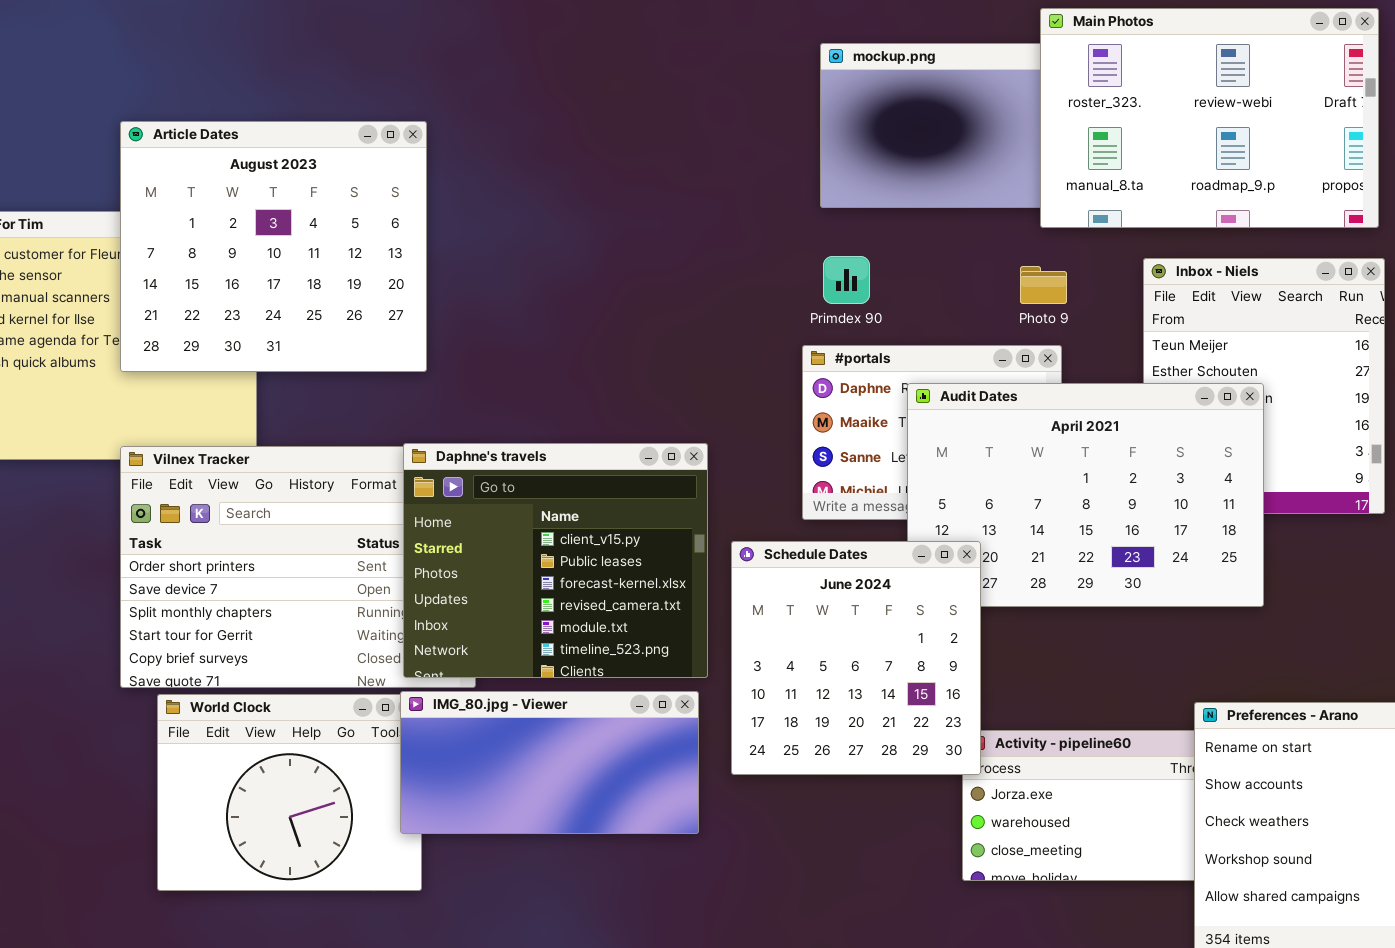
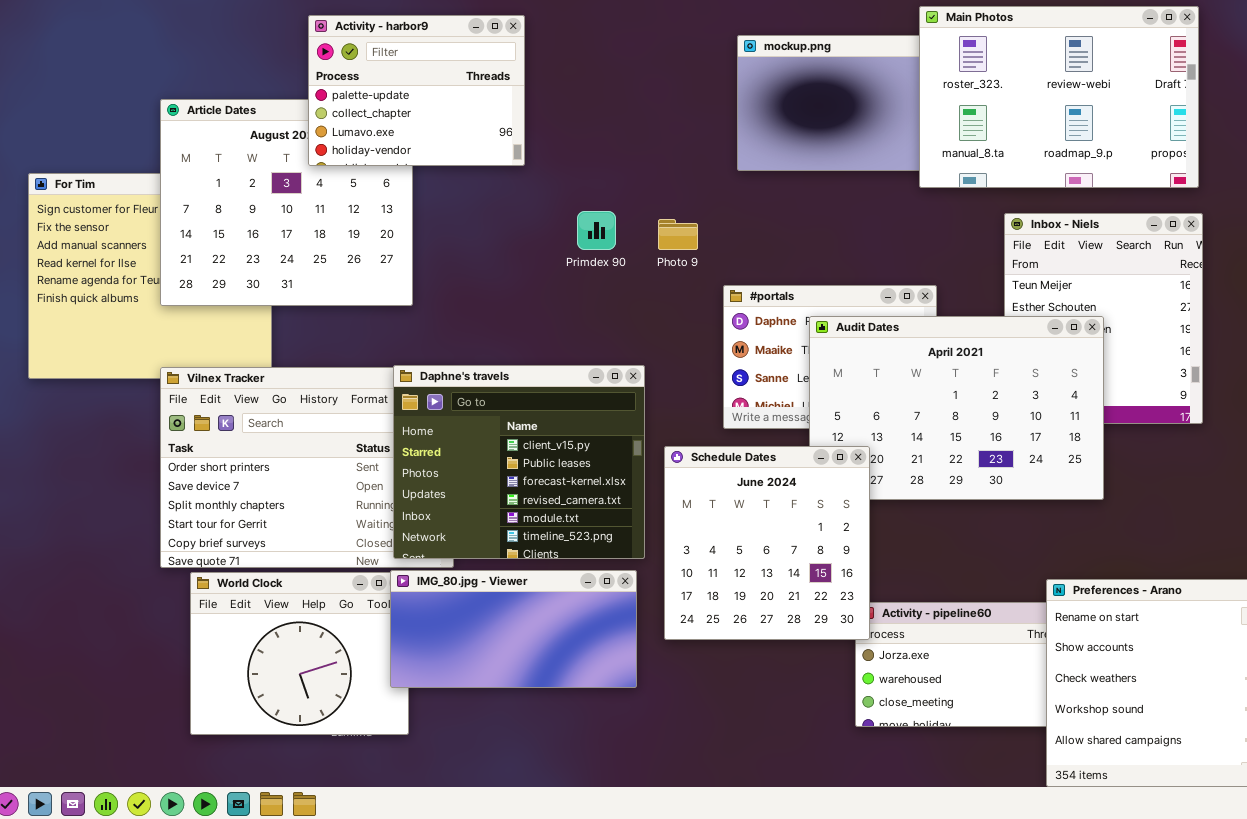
Activity - harbor9: none -> [308,15,525,166], opened
Primdex 90: [823,256,870,304] -> [577,211,616,250], moved
Photo 9: [1020,266,1067,304] -> [658,219,698,250], moved

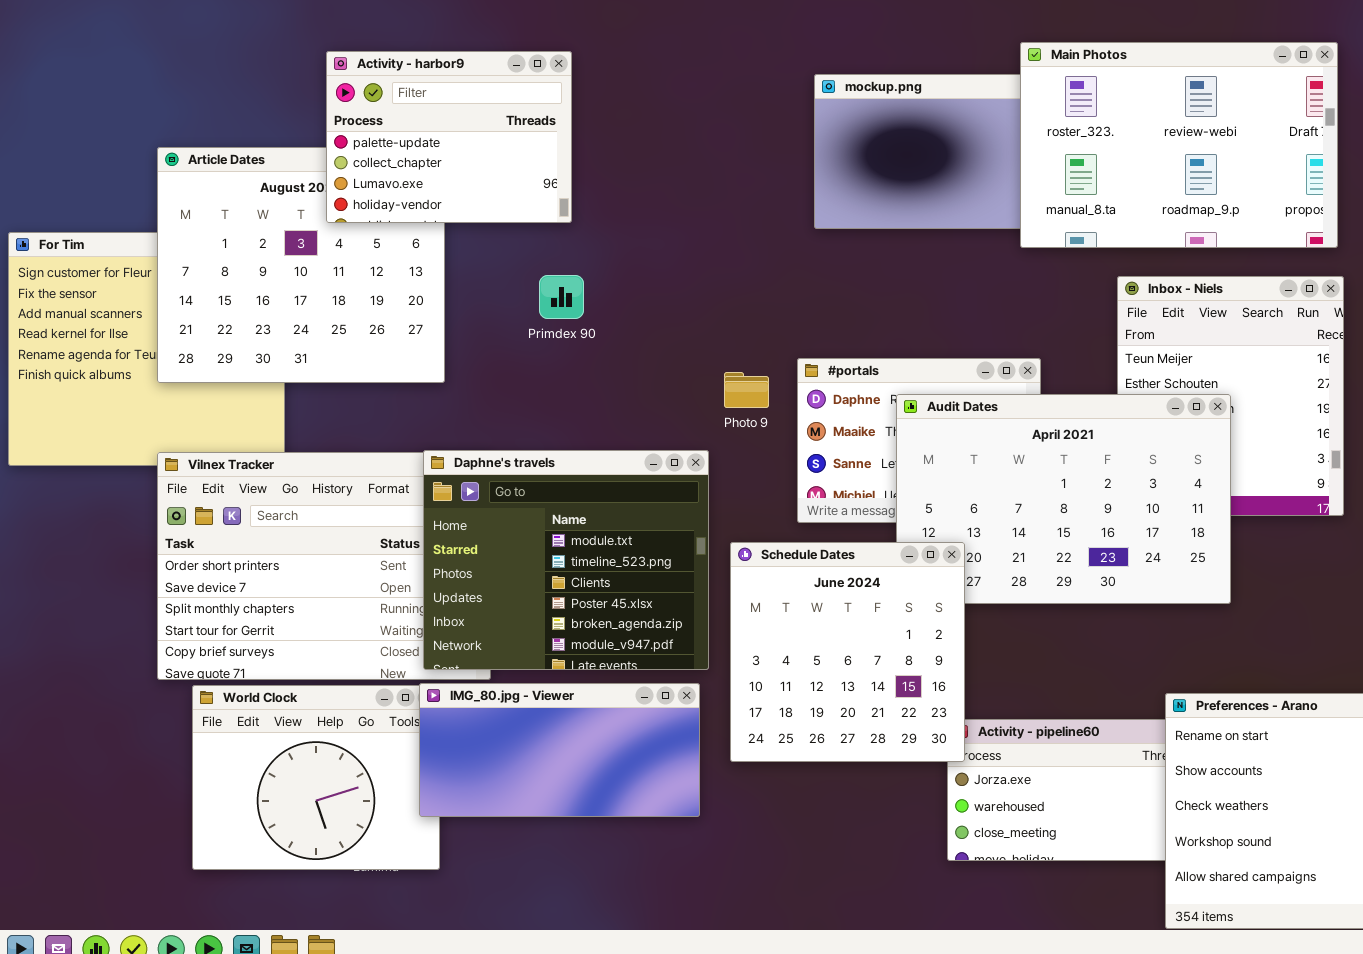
Primdex 90: [577,211,616,250] -> [539,275,584,319], moved
Photo 9: [658,219,698,250] -> [724,372,769,408], moved
Daphne's travels: [393,365,645,559] -> [423,450,709,670], scrolled down 4 rows

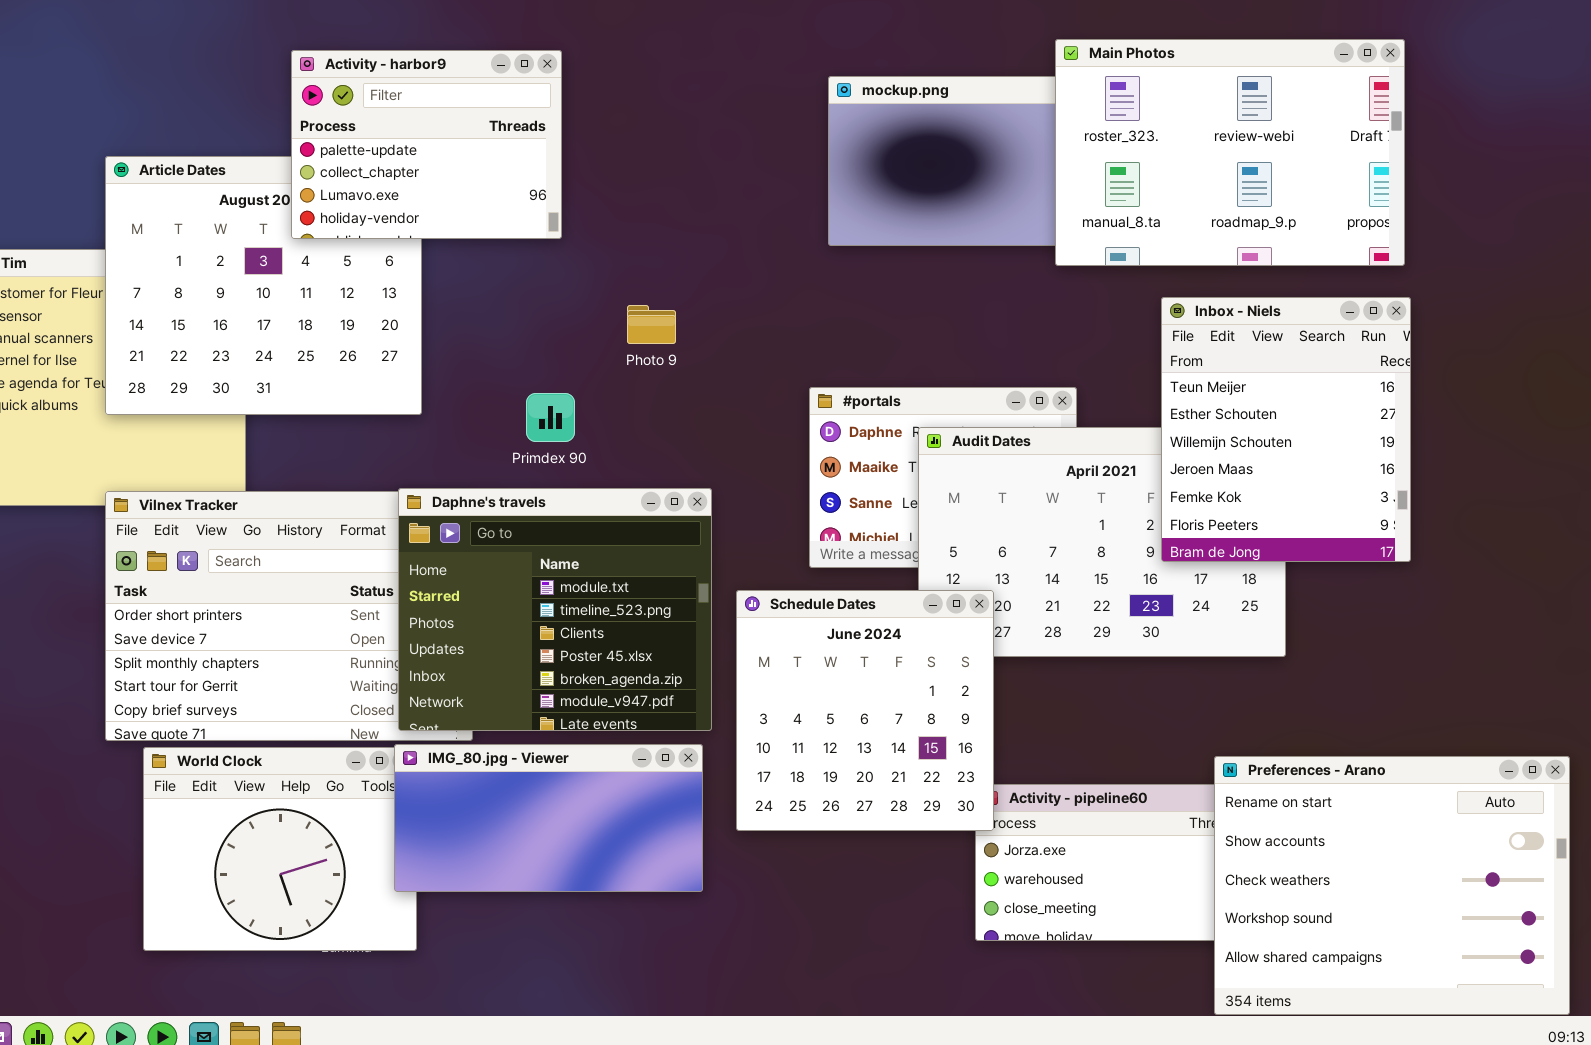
Primdex 90: [539,275,584,319] -> [526,393,575,442], moved
Inbox - Niels: [1117,276,1344,516] -> [1161,297,1411,562], raised
Photo 9: [724,372,769,408] -> [627,305,676,344], moved

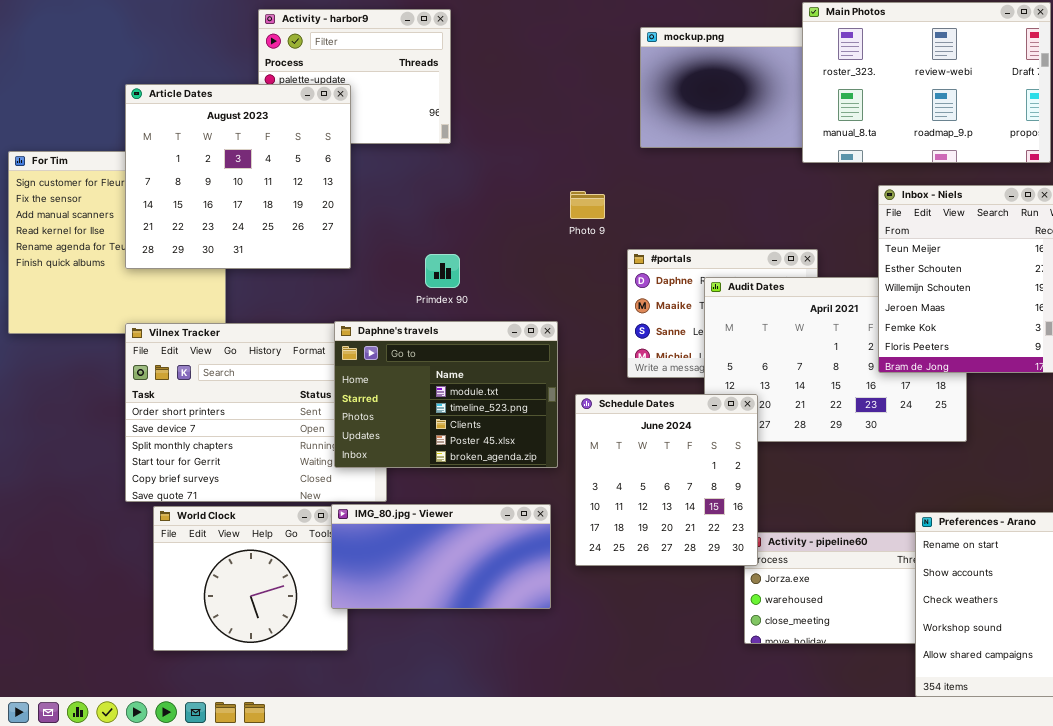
Article Dates: [105,156,422,415] -> [125,84,351,269], raised
Photo 9: [627,305,676,344] -> [570,191,605,219], moved
Daphne's travels: [398,488,712,731] -> [334,321,558,468], resized

